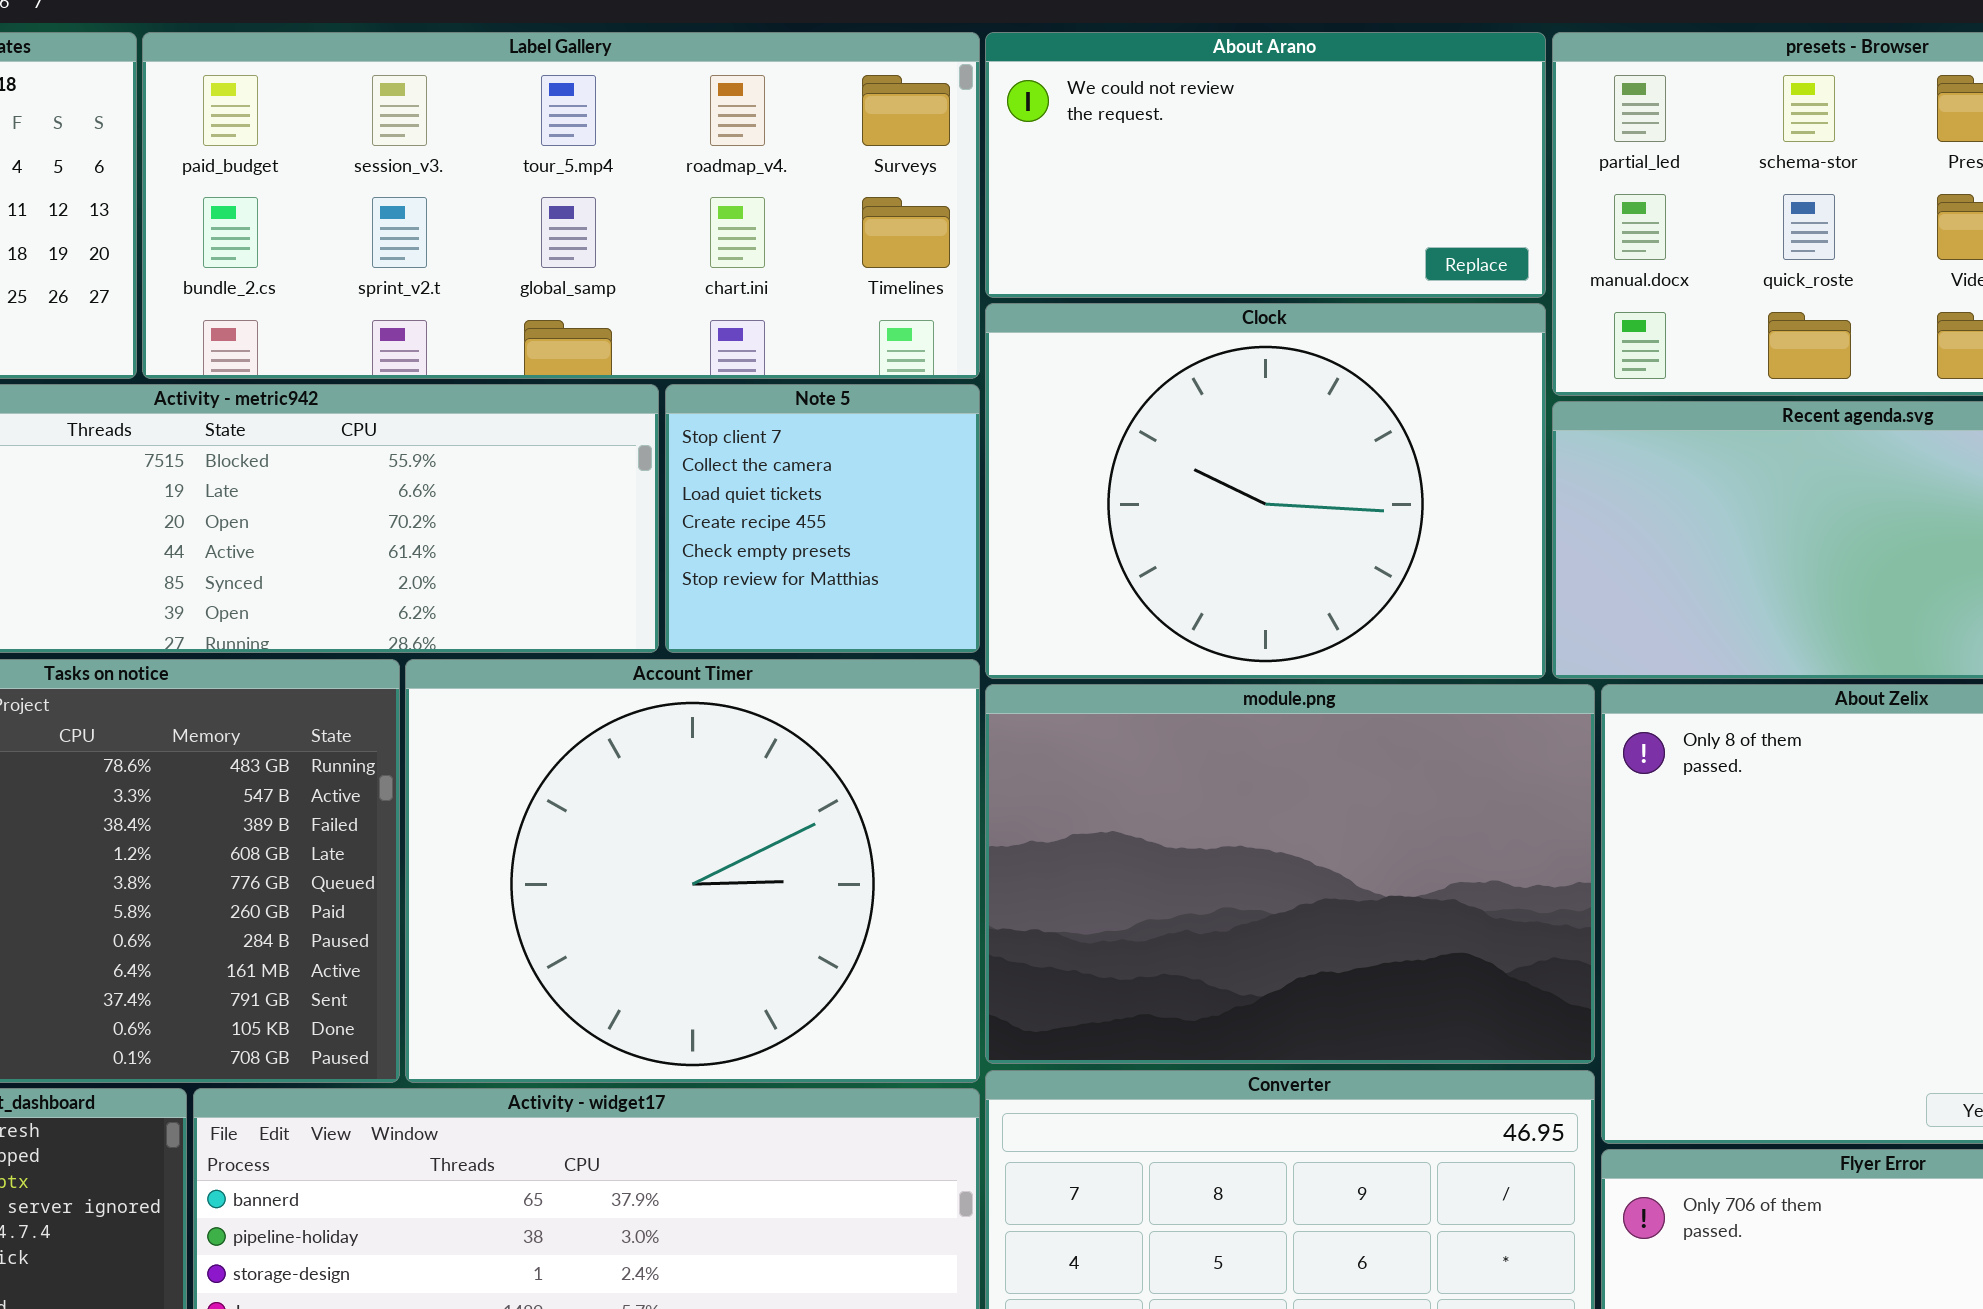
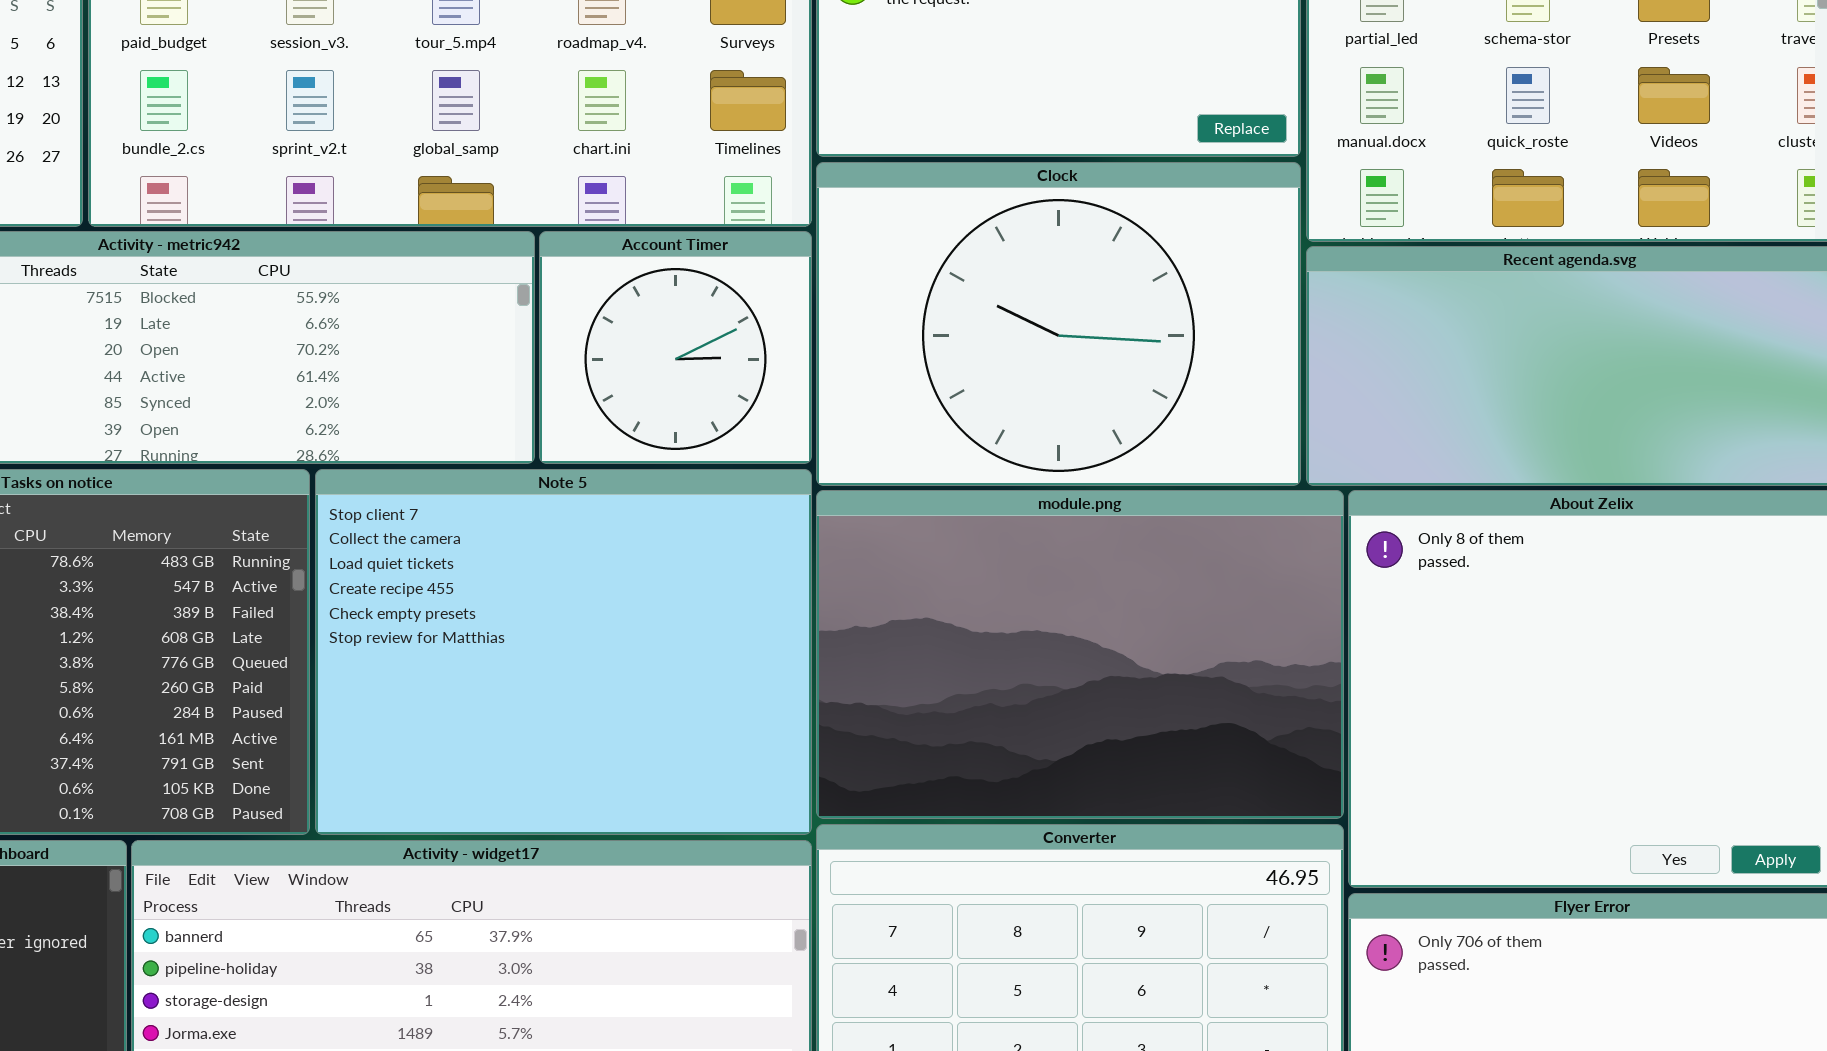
Note 5: [665,384,980,653] -> [315,469,812,835], moved, resized
Account Timer: [405,659,980,1083] -> [539,231,812,464], moved, resized

